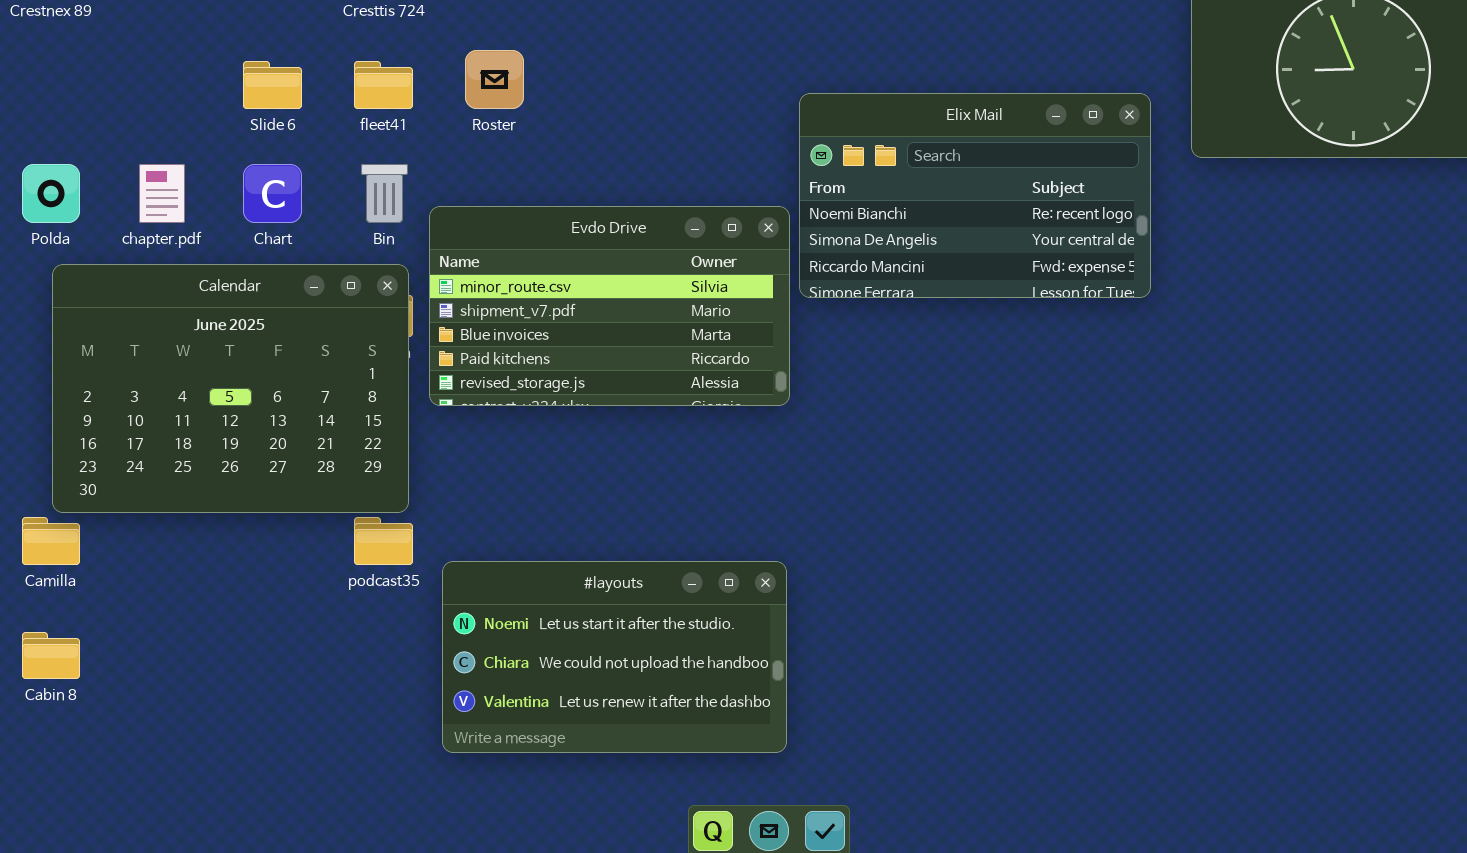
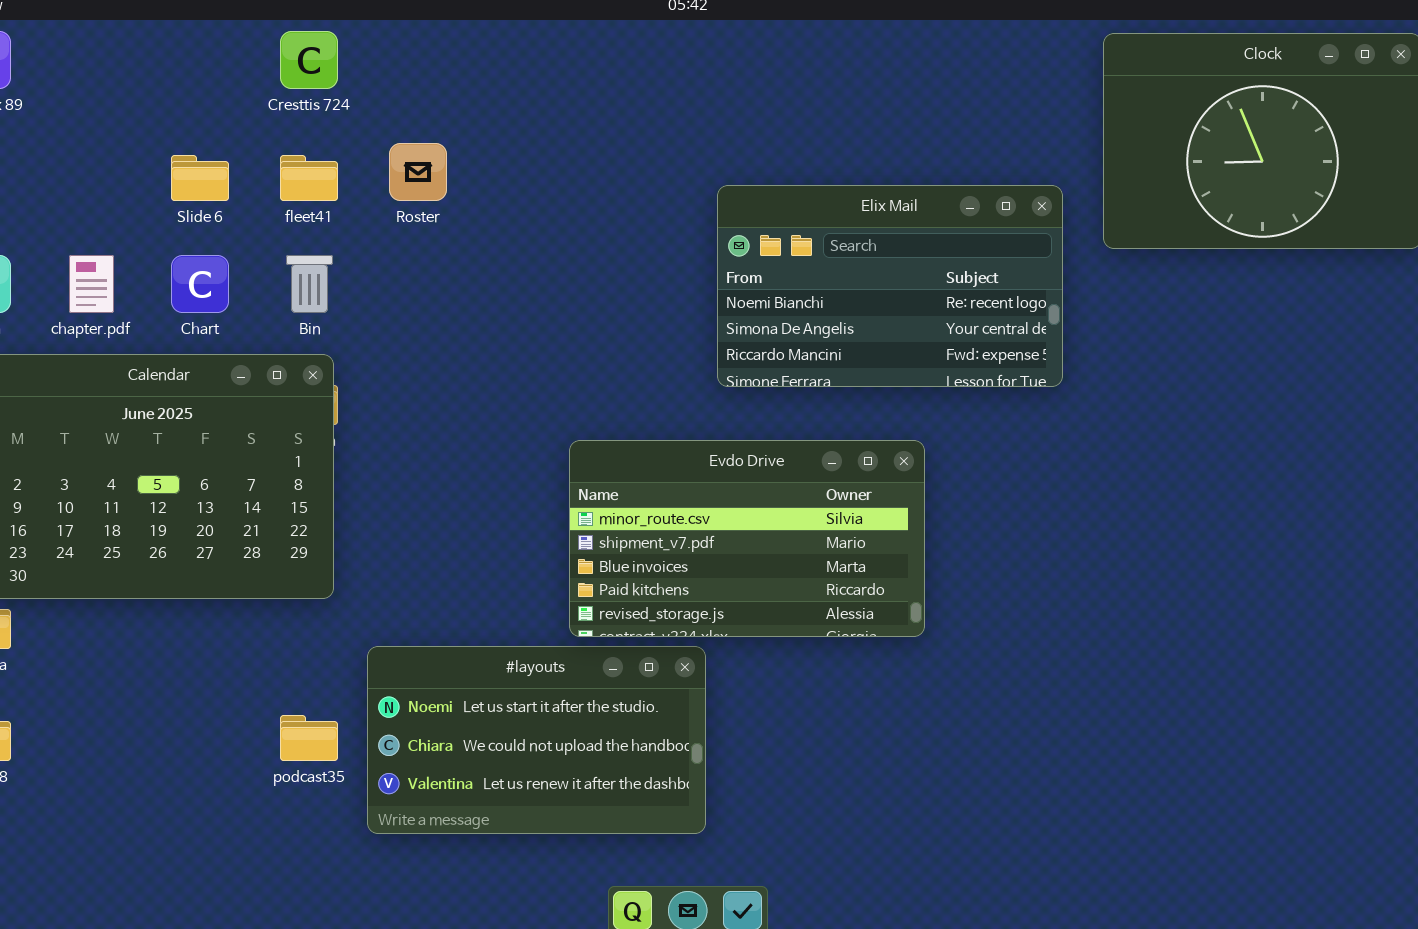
Evdo Drive: [429,206,790,406] -> [569,440,925,637], moved
podcast35: [354,517,413,565] -> [280,715,338,761], moved

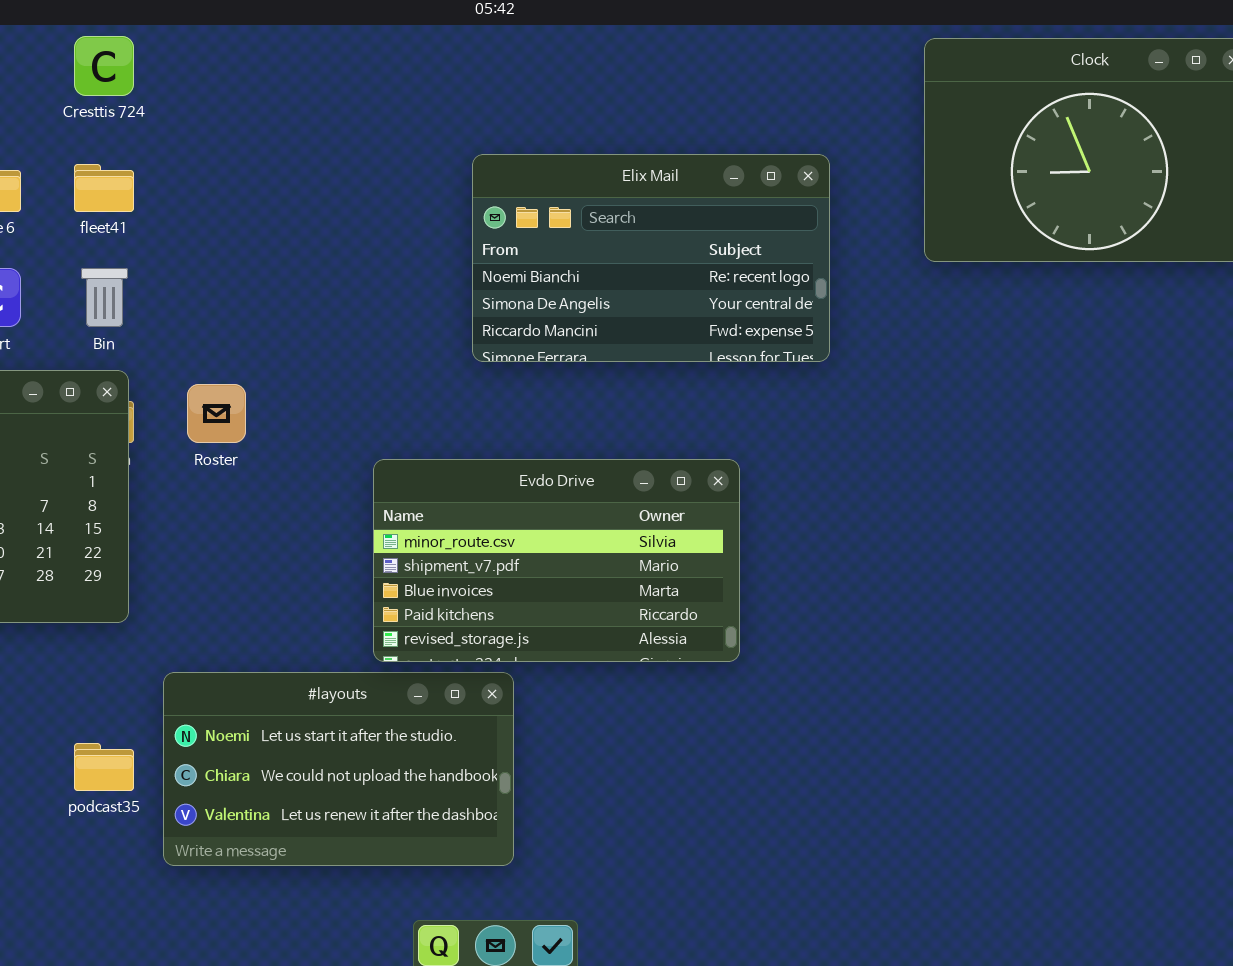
Roster: [389,143,447,201] -> [187,384,246,443], moved
Elix Mail: [717,185,1063,387] -> [472,154,830,362], moved

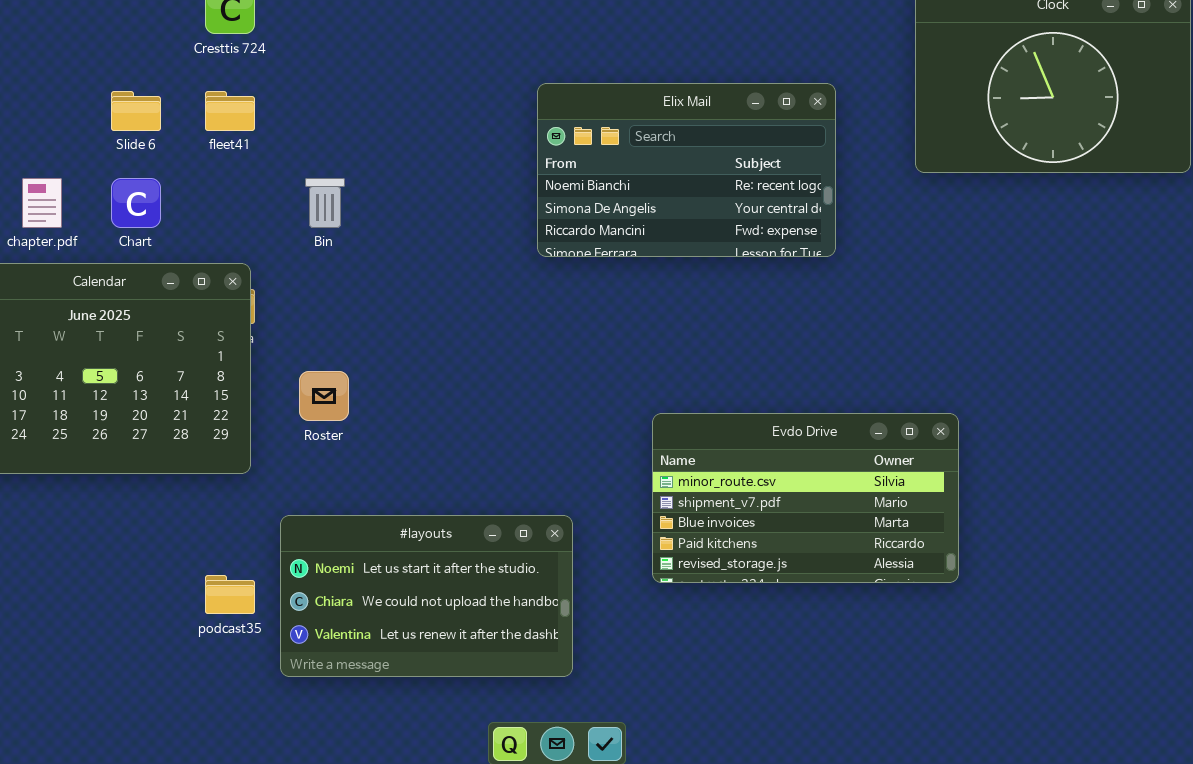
Bin: [81,268,128,327] -> [305,178,345,228], moved
Roster: [187,384,246,443] -> [299,371,349,421], moved
Evdo Drive: [373,459,740,662] -> [652,413,959,583], moved

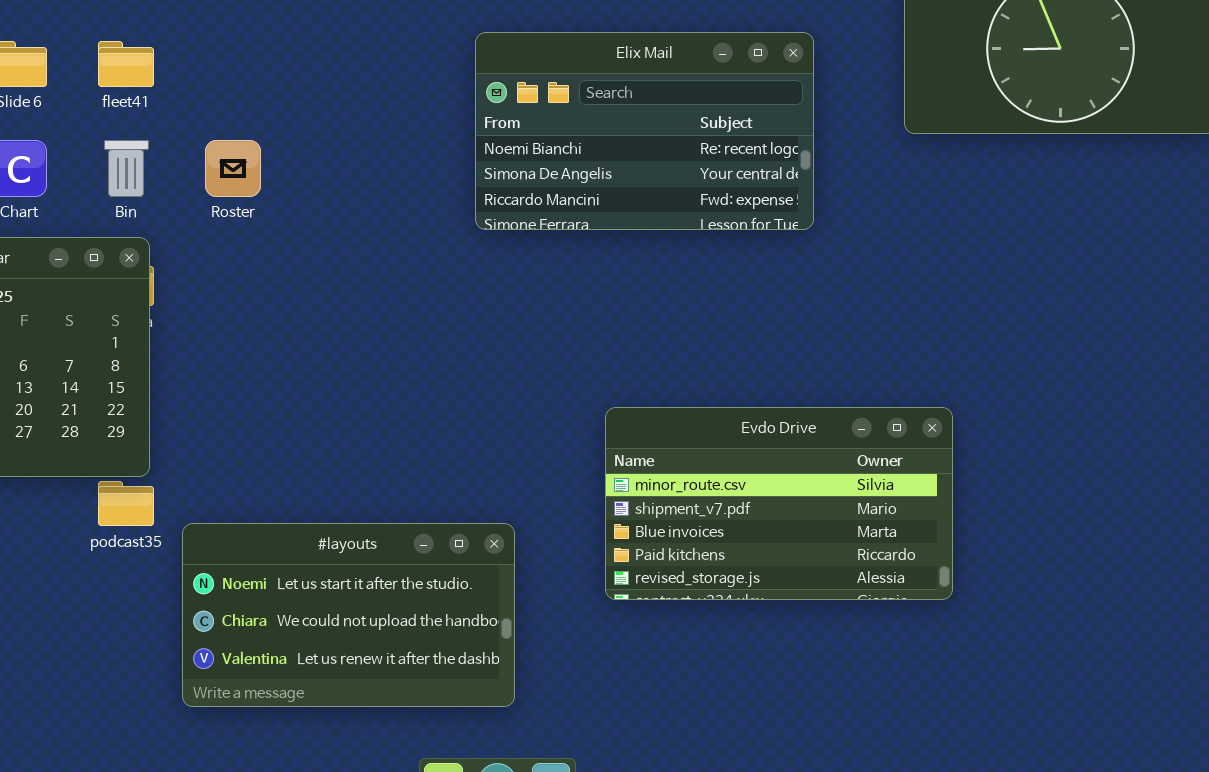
Bin: [305,178,345,228] -> [104,140,149,197], moved
Roster: [299,371,349,421] -> [205,140,261,197], moved
podcast35: [205,575,255,614] -> [98,481,154,526], moved

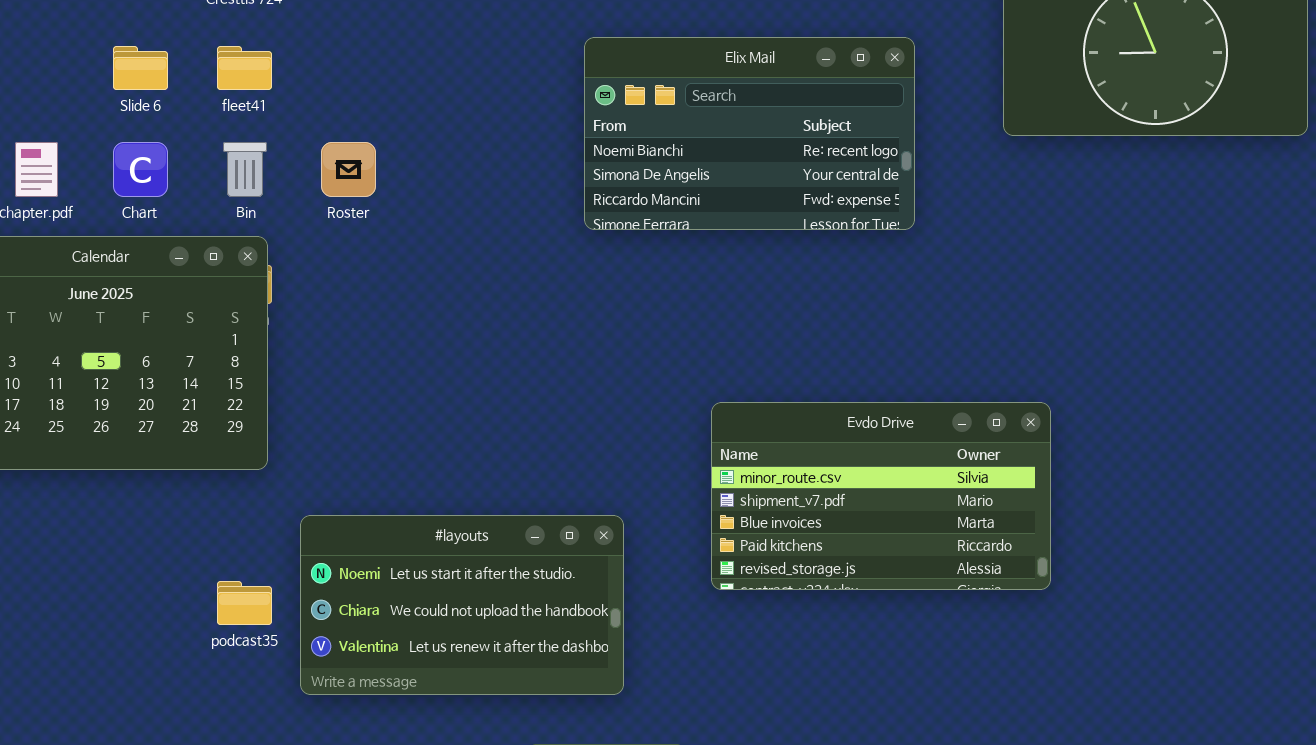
podcast35: [98,481,154,526] -> [217,581,272,625], moved

